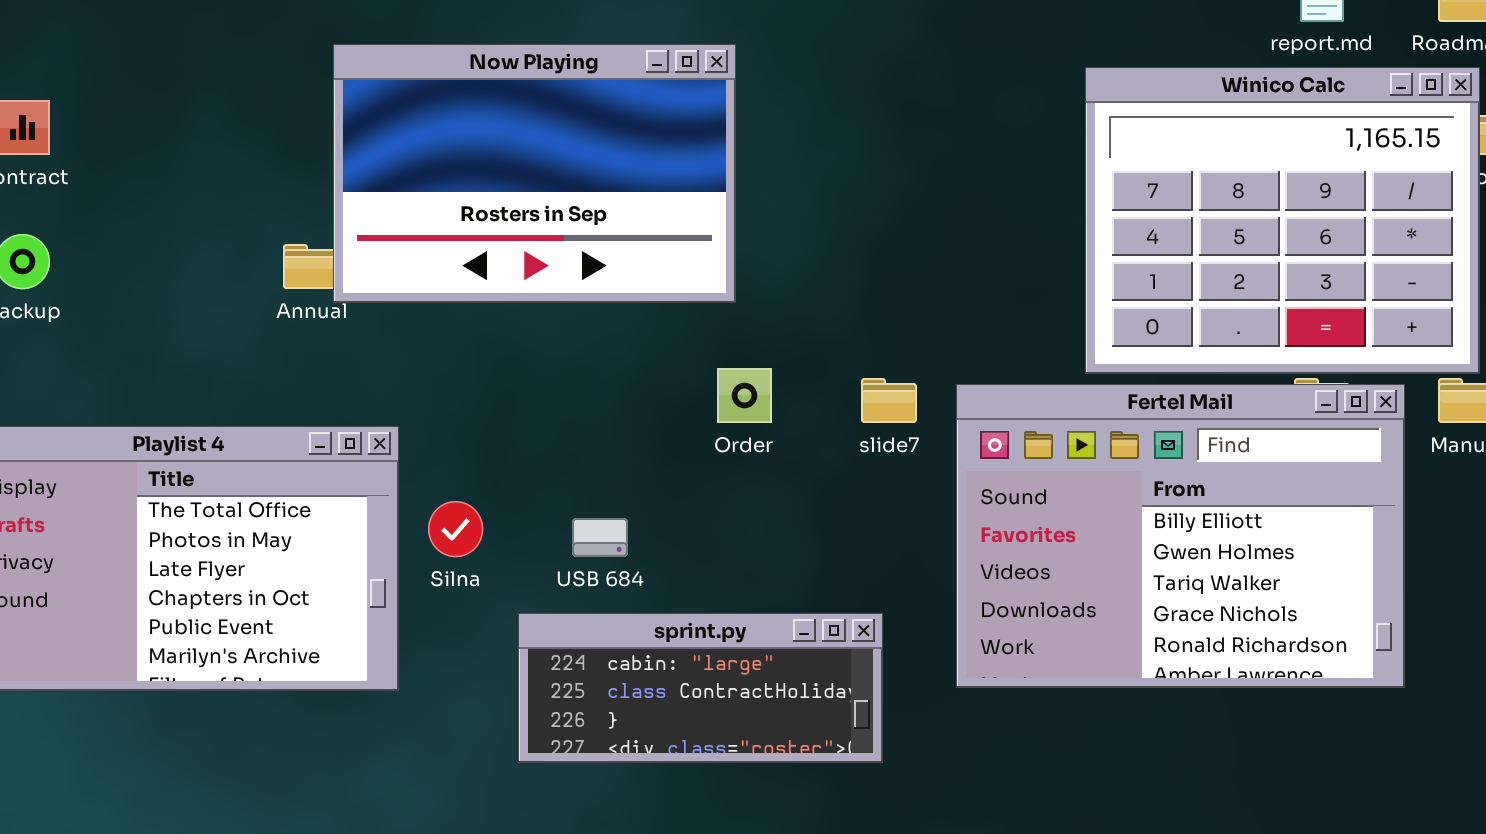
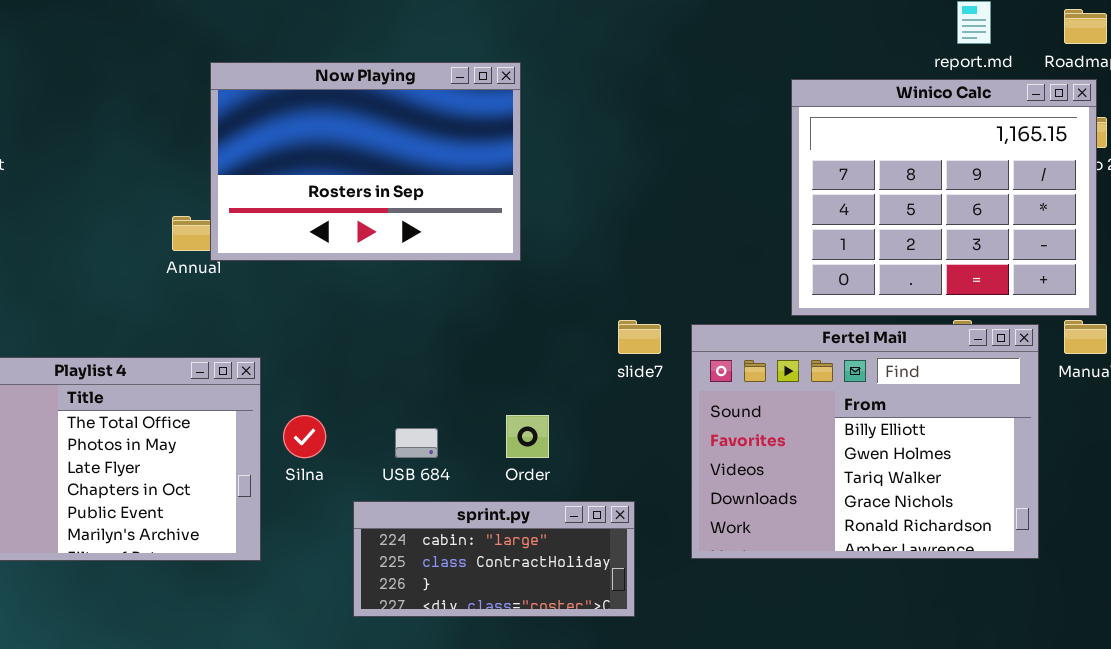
Order: [717,368,772,423] -> [506,415,549,458], moved

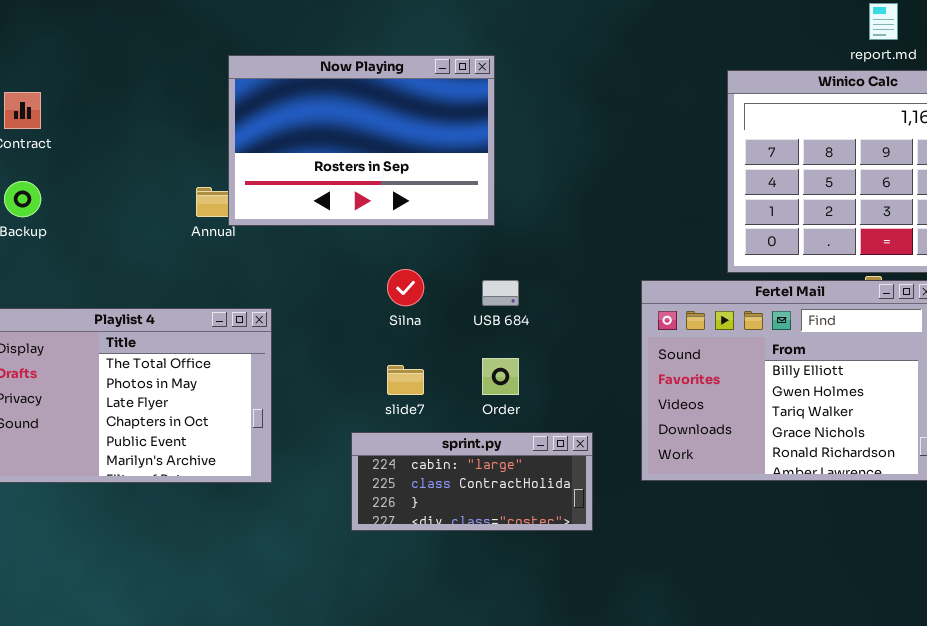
slide7: [618,320,661,354] -> [387,365,424,395], moved
Silna: [283,415,326,458] -> [387,269,424,306], moved
USB 684: [395,428,438,458] -> [482,280,519,306], moved

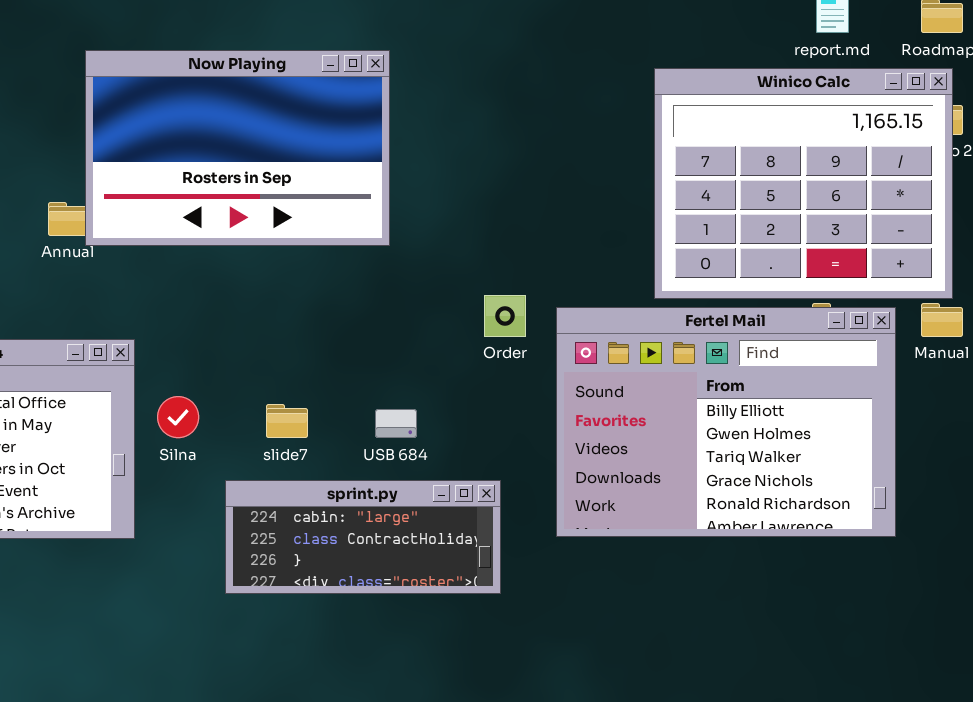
Silna: [387,269,424,306] -> [157,396,199,438], moved
USB 684: [482,280,519,306] -> [375,409,417,438], moved
Order: [482,358,519,395] -> [484,295,526,337], moved

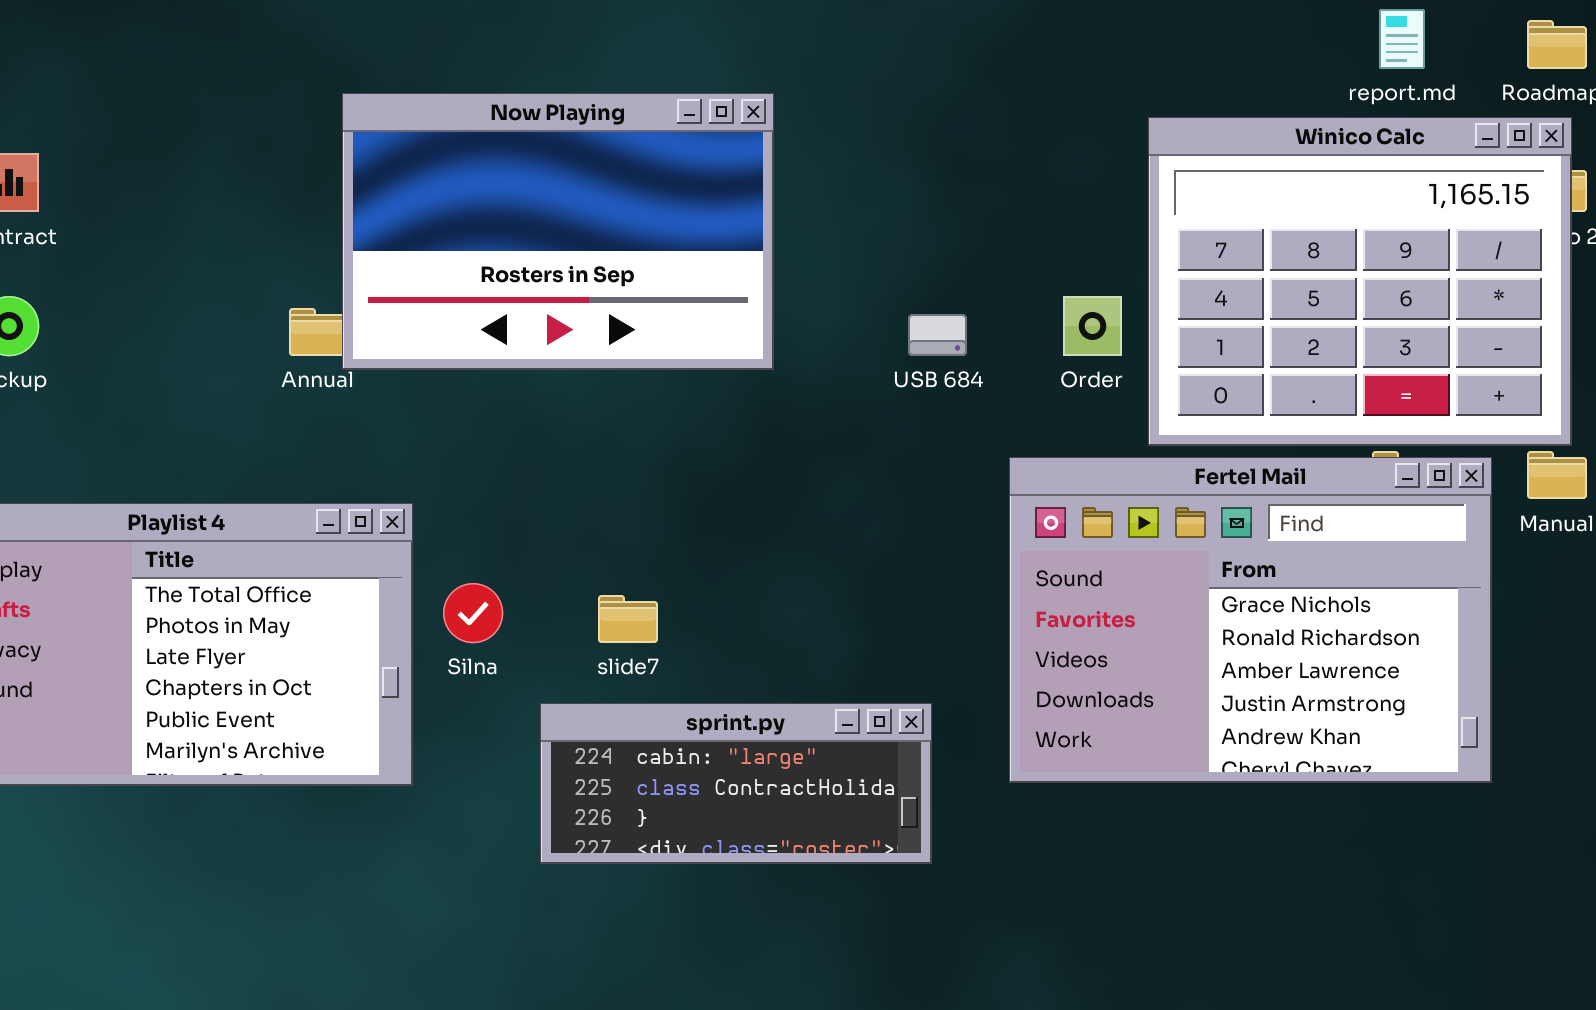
Order: [484,295,526,337] -> [1063,296,1122,356], moved
Fertel Mail: [556,307,896,537] -> [1009,457,1492,783], scrolled down 3 rows
USB 684: [375,409,417,438] -> [908,314,967,356], moved

